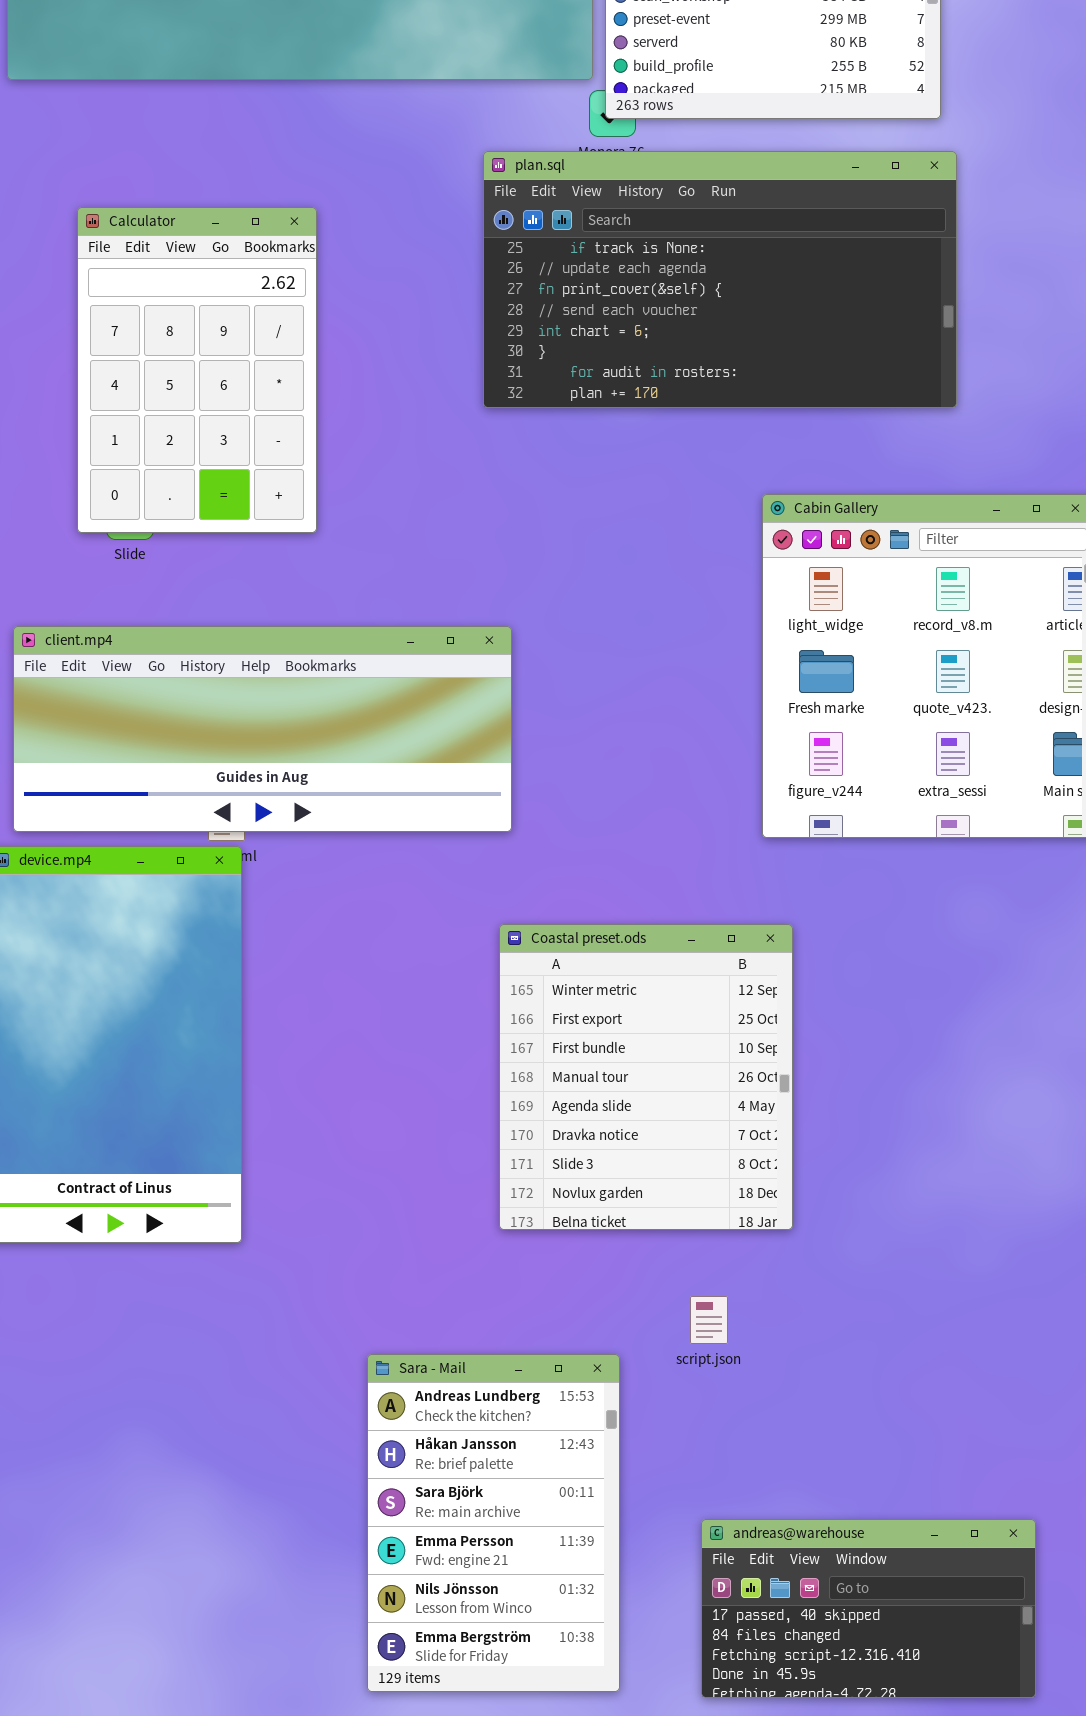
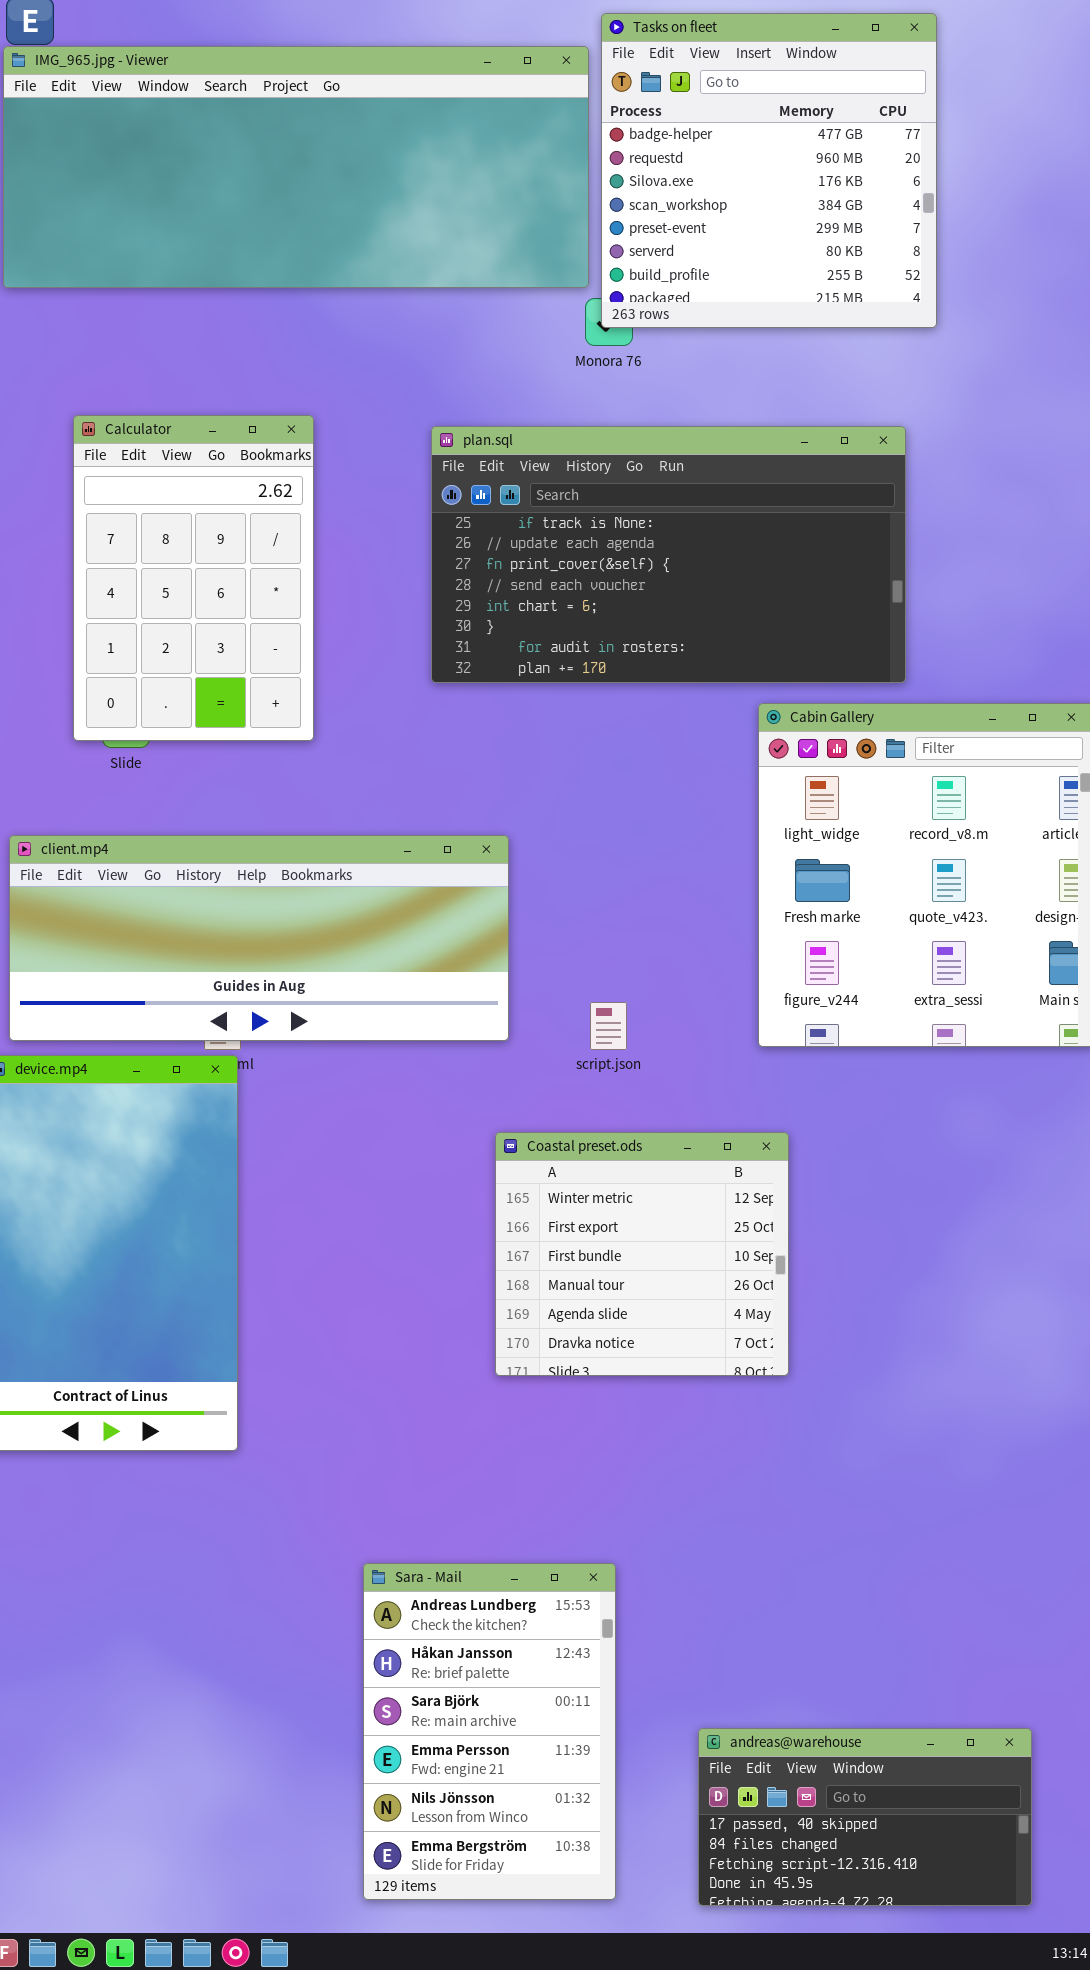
plan.sql: [483,151,957,408] -> [431,426,906,683], moved
Coastal preset.ods: [499,924,793,1230] -> [495,1132,789,1376], resized
script.json: [690,1296,728,1344] -> [590,1002,627,1050], moved

